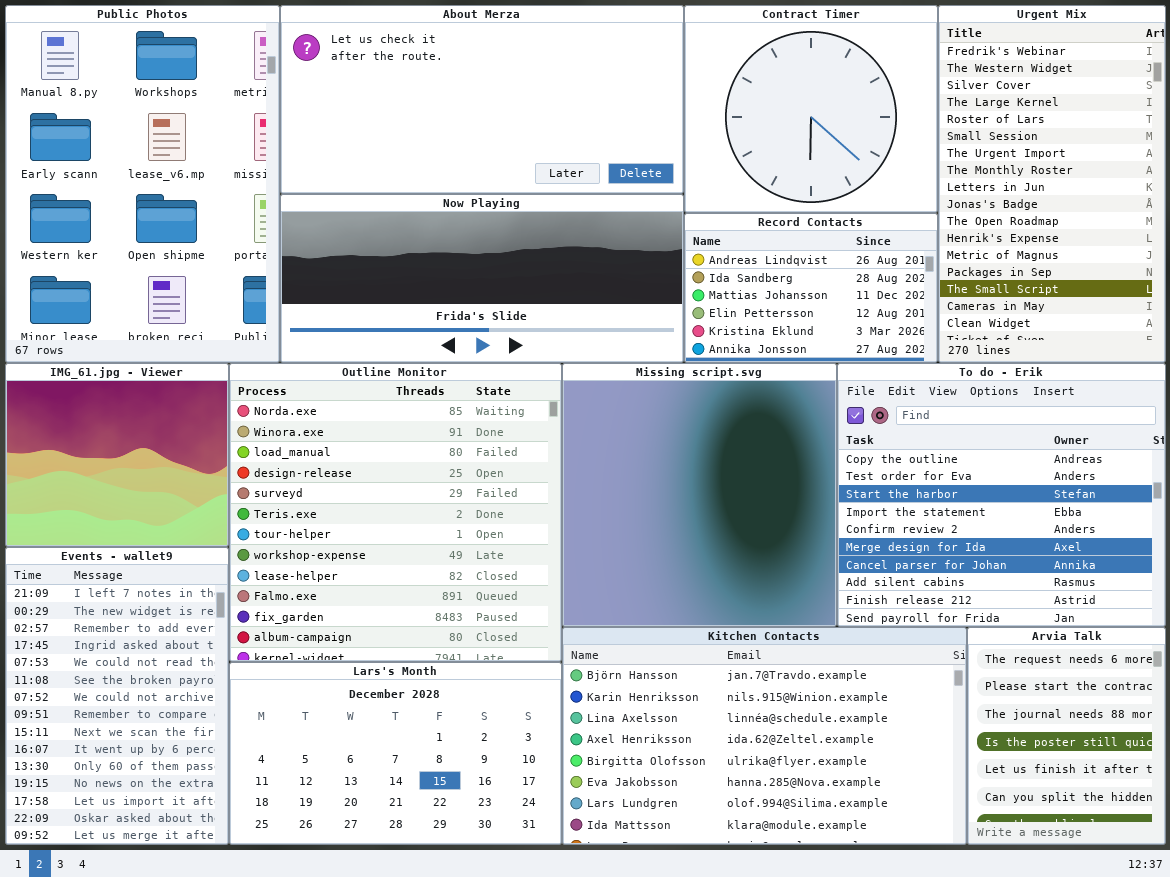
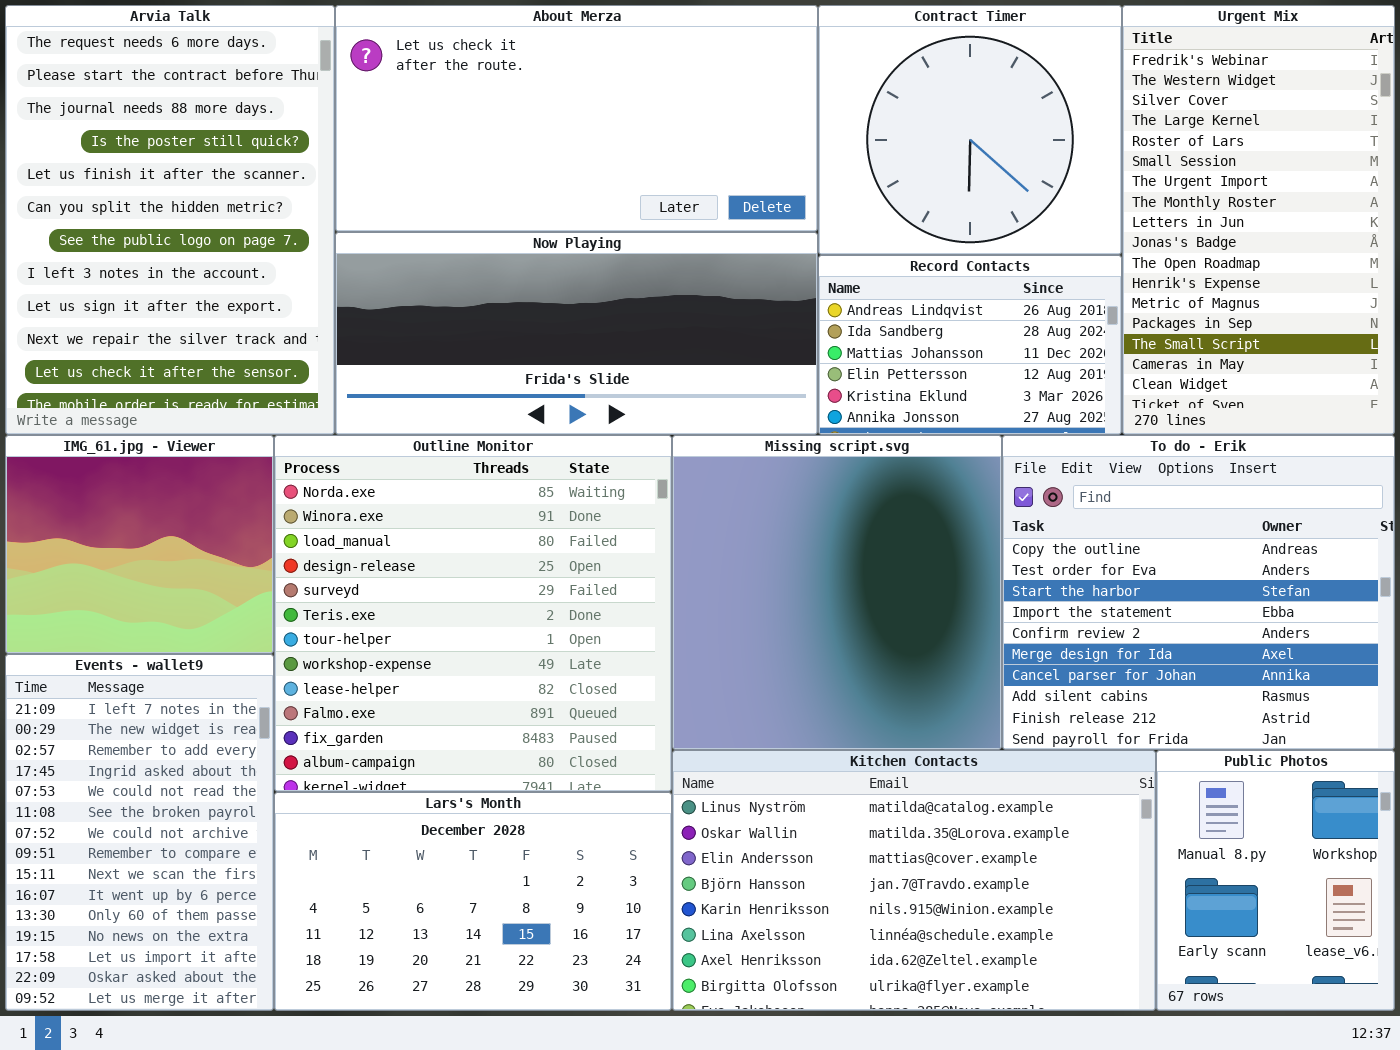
Public Photos: [5,5,280,363] -> [1156,750,1395,1011], moved, resized
Kitchen Contacts: [562,627,967,845] -> [672,750,1156,1011], scrolled up 3 rows
Arvia Talk: [967,627,1166,845] -> [5,5,335,435], moved, resized

